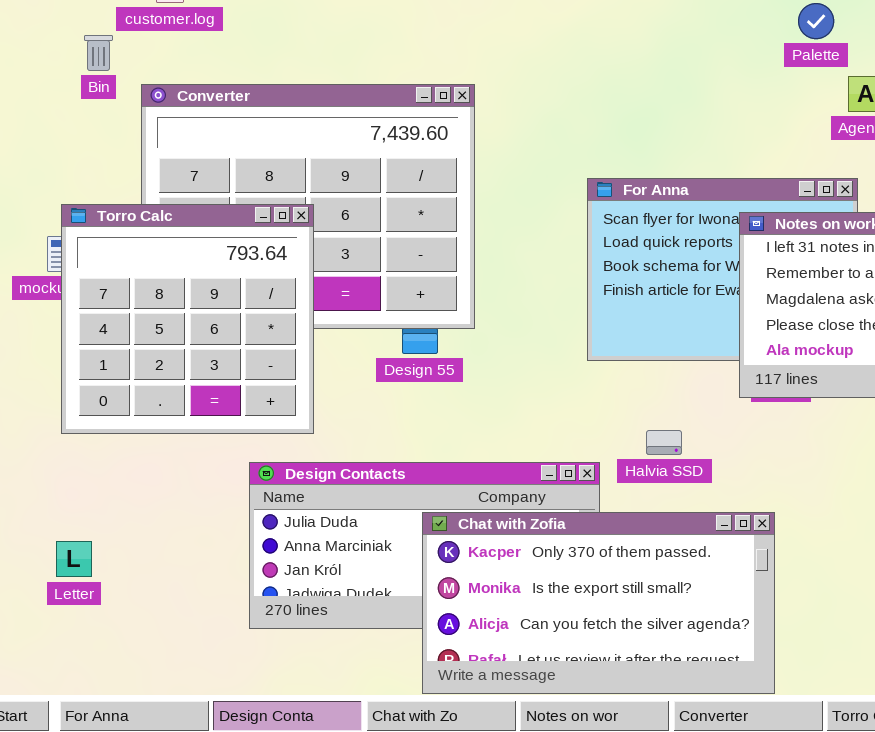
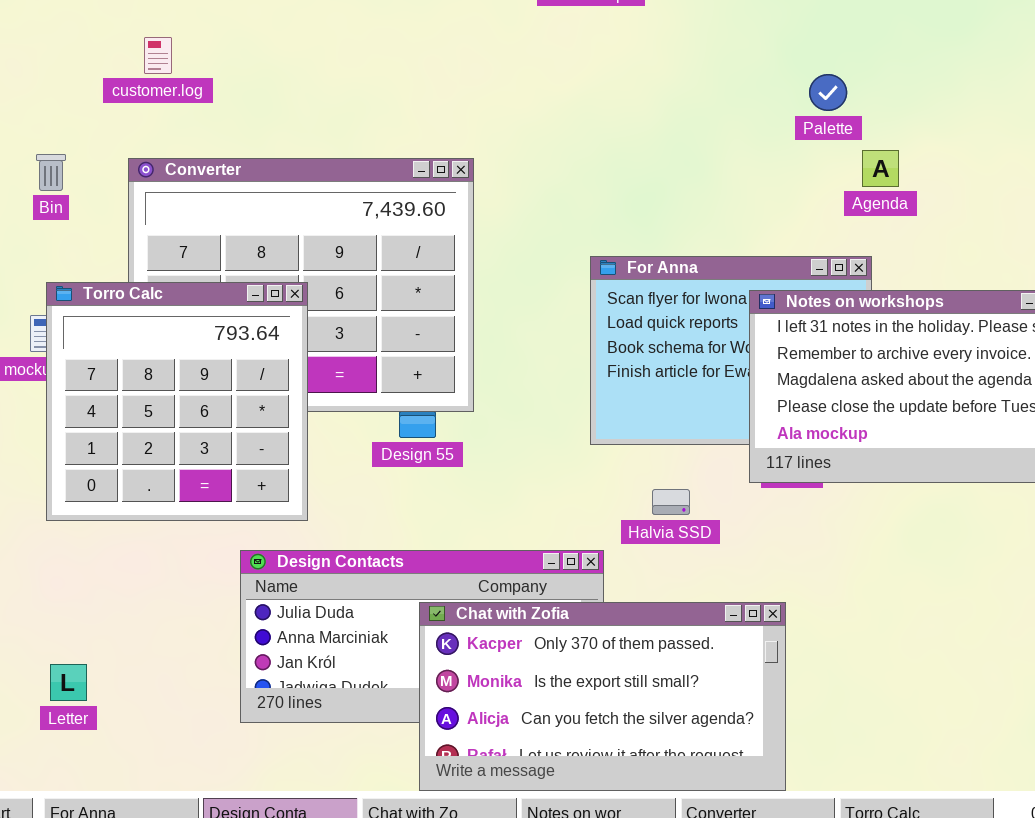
Bin: [84,35,113,71] -> [36,154,66,191], moved
Halvia SSD: [646,430,682,455] -> [652,489,690,515], moved
Letter: [56,541,92,577] -> [50,664,87,701], moved

